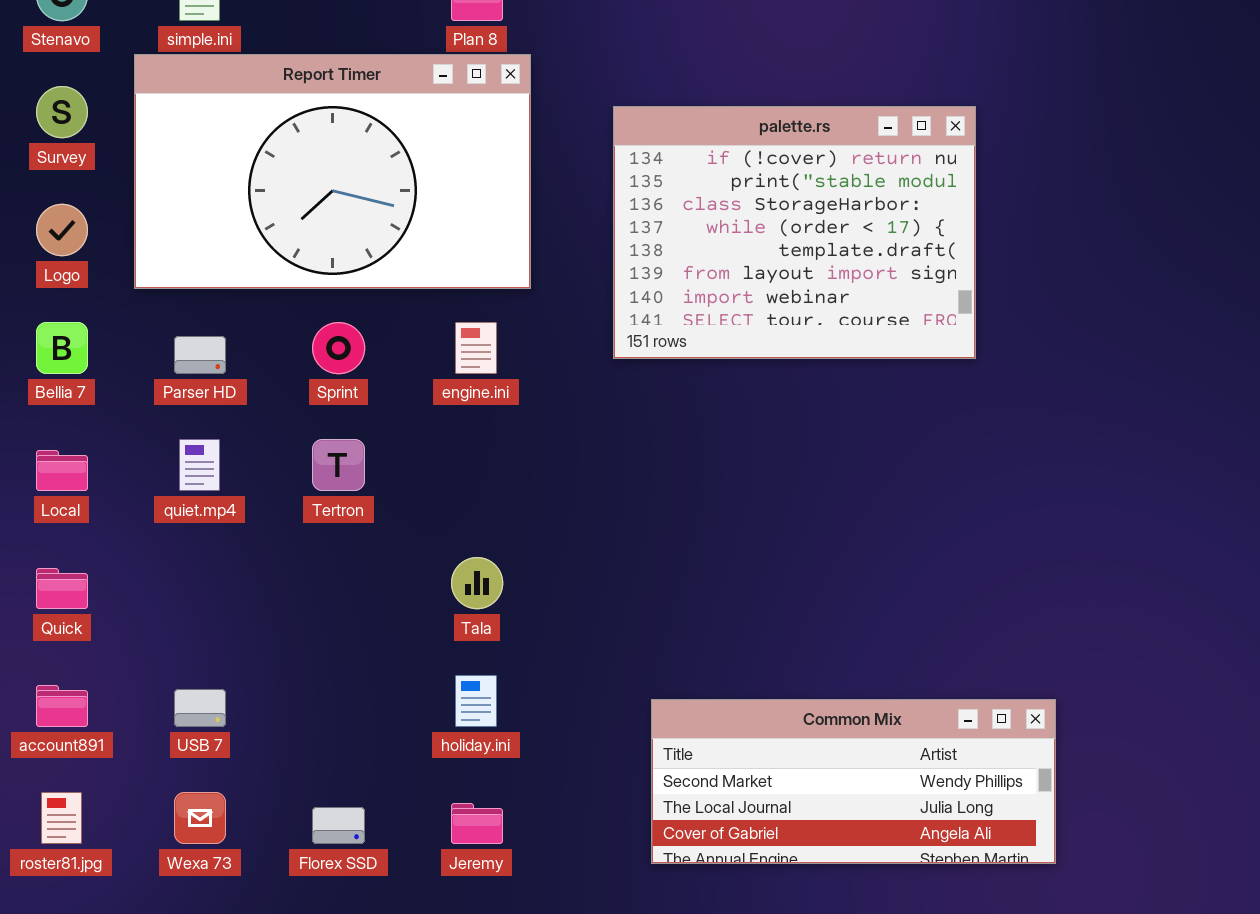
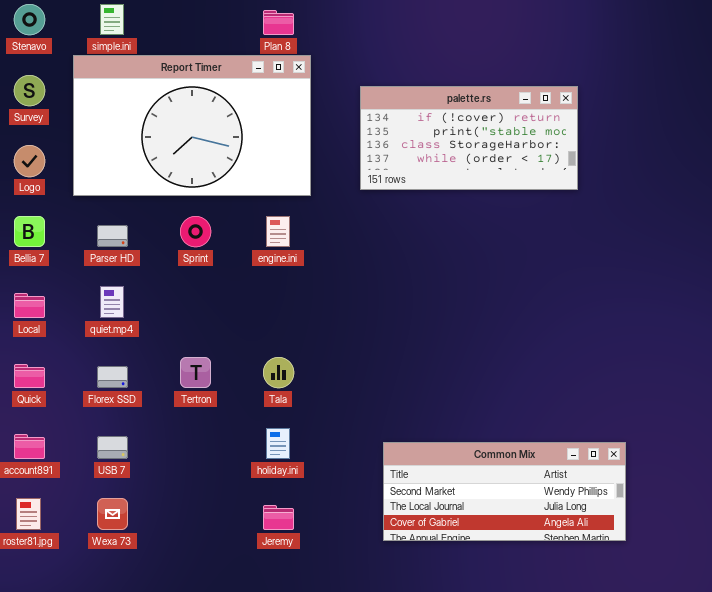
palette.rs: [613,106,976,359] -> [360,86,578,190], resized
Tertron: [312,439,365,491] -> [180,357,211,388], moved
Florex SSD: [312,807,365,844] -> [97,366,128,388], moved

